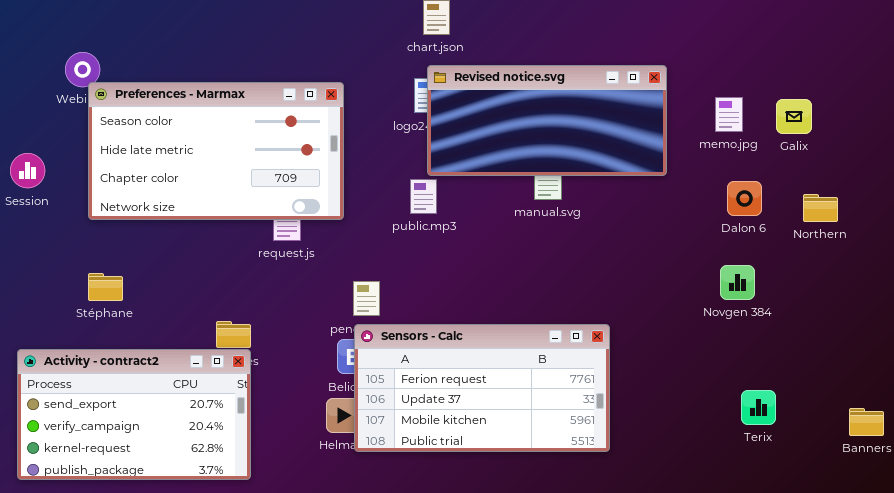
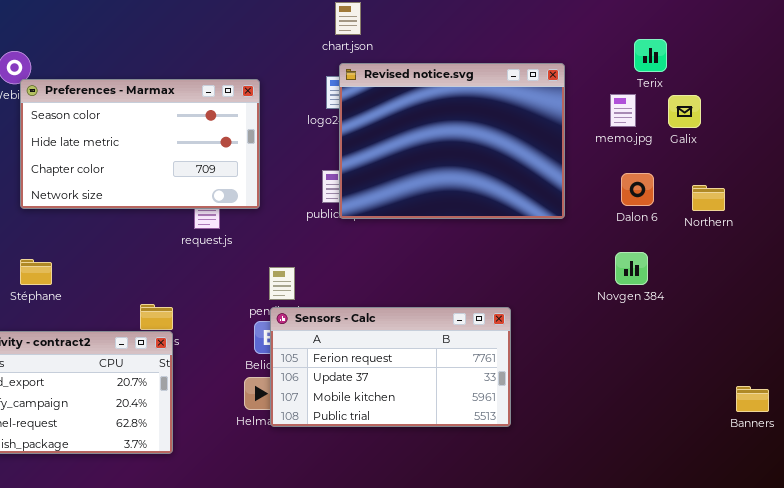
Revised notice.svg: [427,65,667,176] -> [339,63,565,219], resized
Terix: [741,390,776,425] -> [634,39,667,72], moved

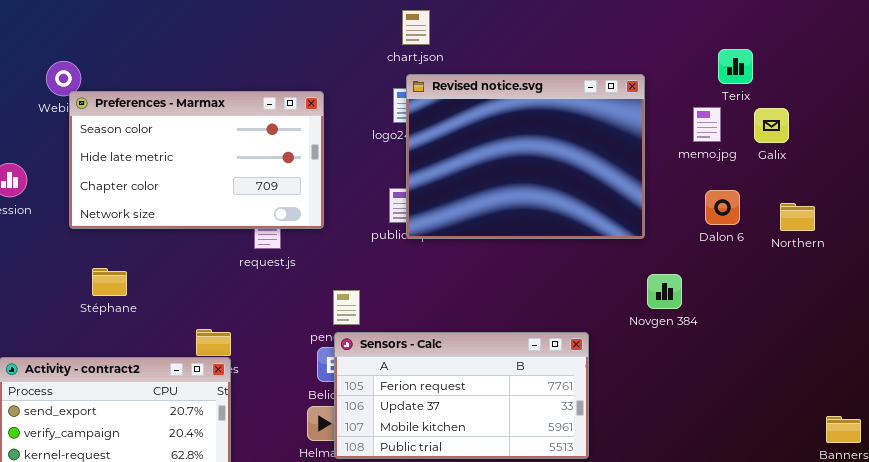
Novgen 384: [615,252,648,285] -> [647,274,682,309], moved
Stéphane: [20,259,52,285] -> [92,268,127,296], moved

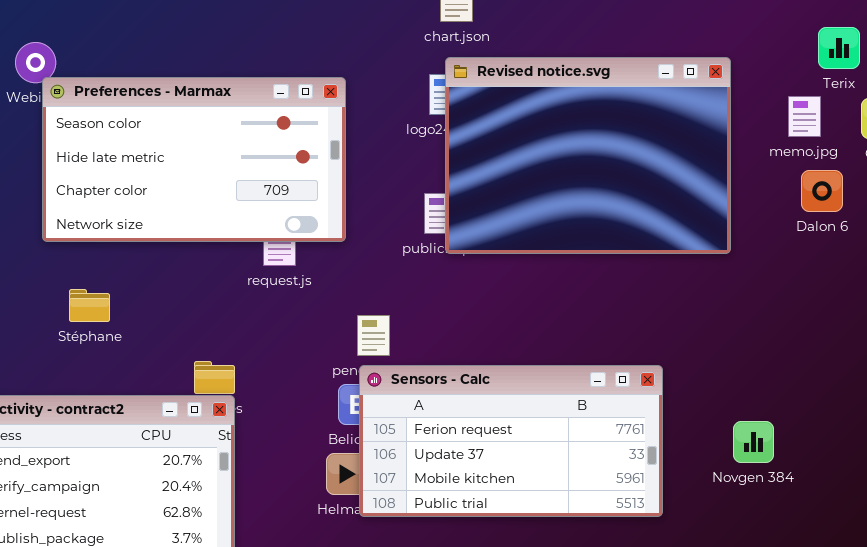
Dalon 6: [705,190,740,225] -> [801,170,843,212], moved
Novgen 384: [647,274,682,309] -> [733,421,774,463], moved

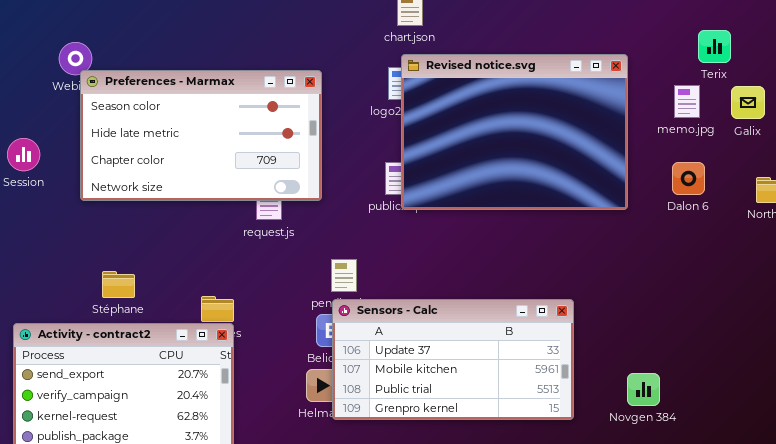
Dalon 6: [801,170,843,212] -> [672,162,705,195], moved
Stéphane: [69,289,110,322] -> [102,271,135,298], moved
Sensors - Calc: [359,365,663,517] -> [332,299,574,420], scrolled down 1 row
Novgen 384: [733,421,774,463] -> [627,373,660,406], moved

